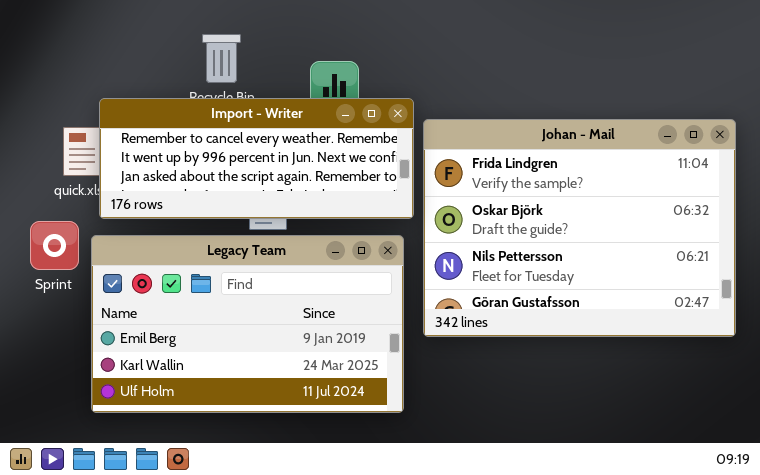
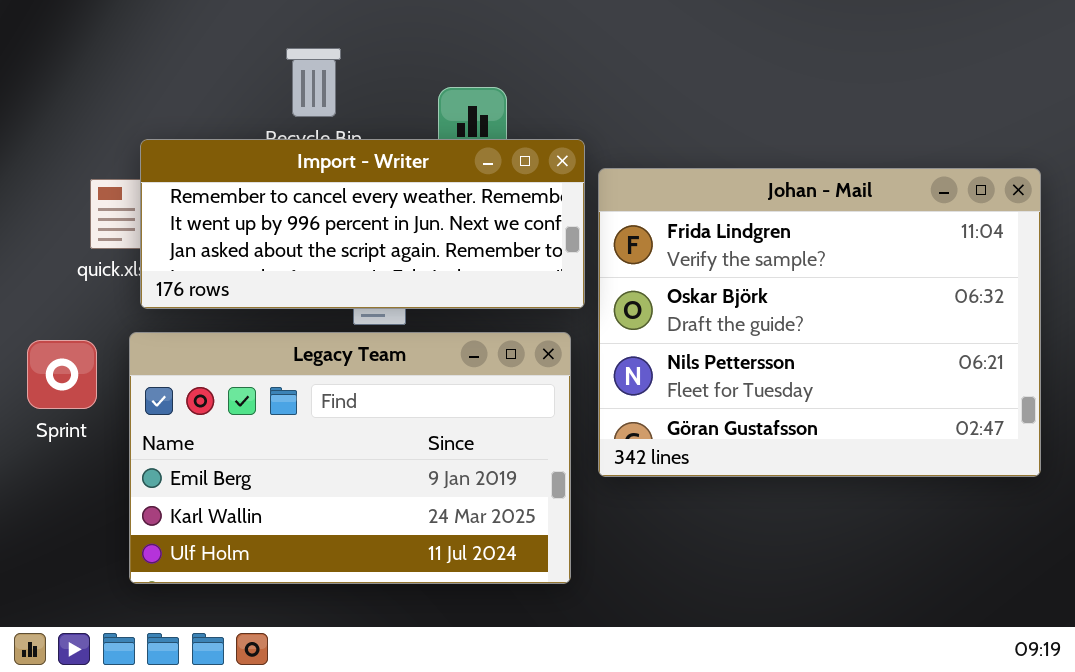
Sprint: [30,221,79,270] -> [27,340,97,409], moved

